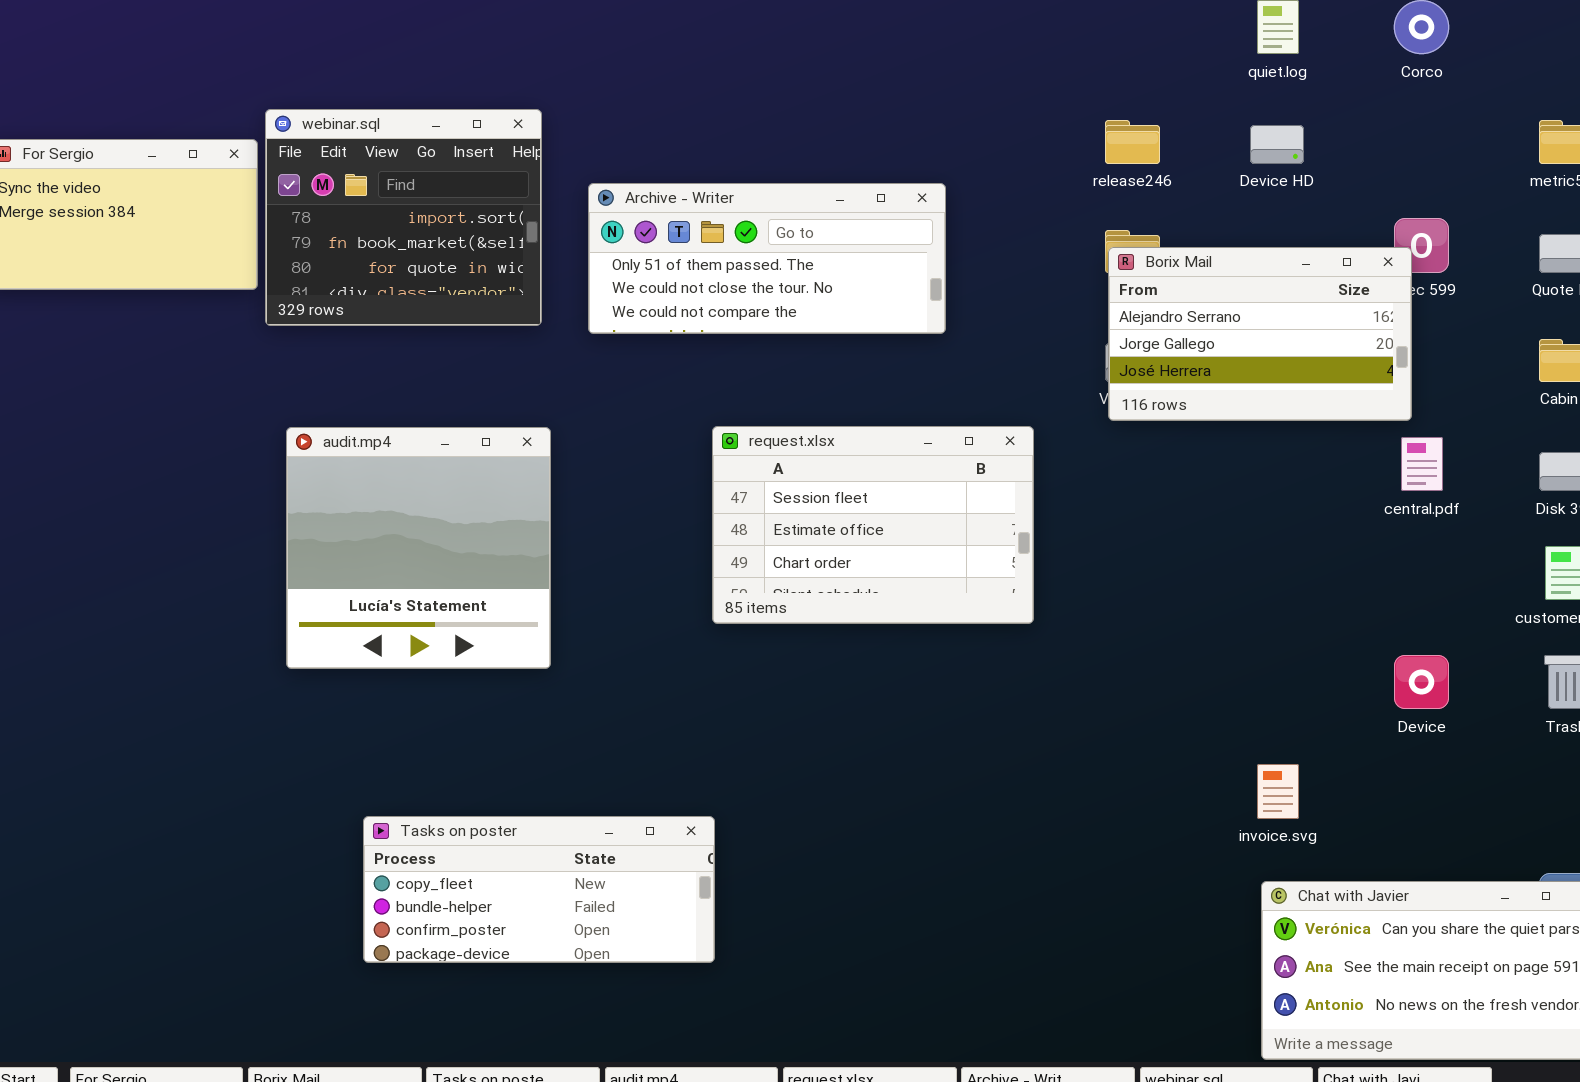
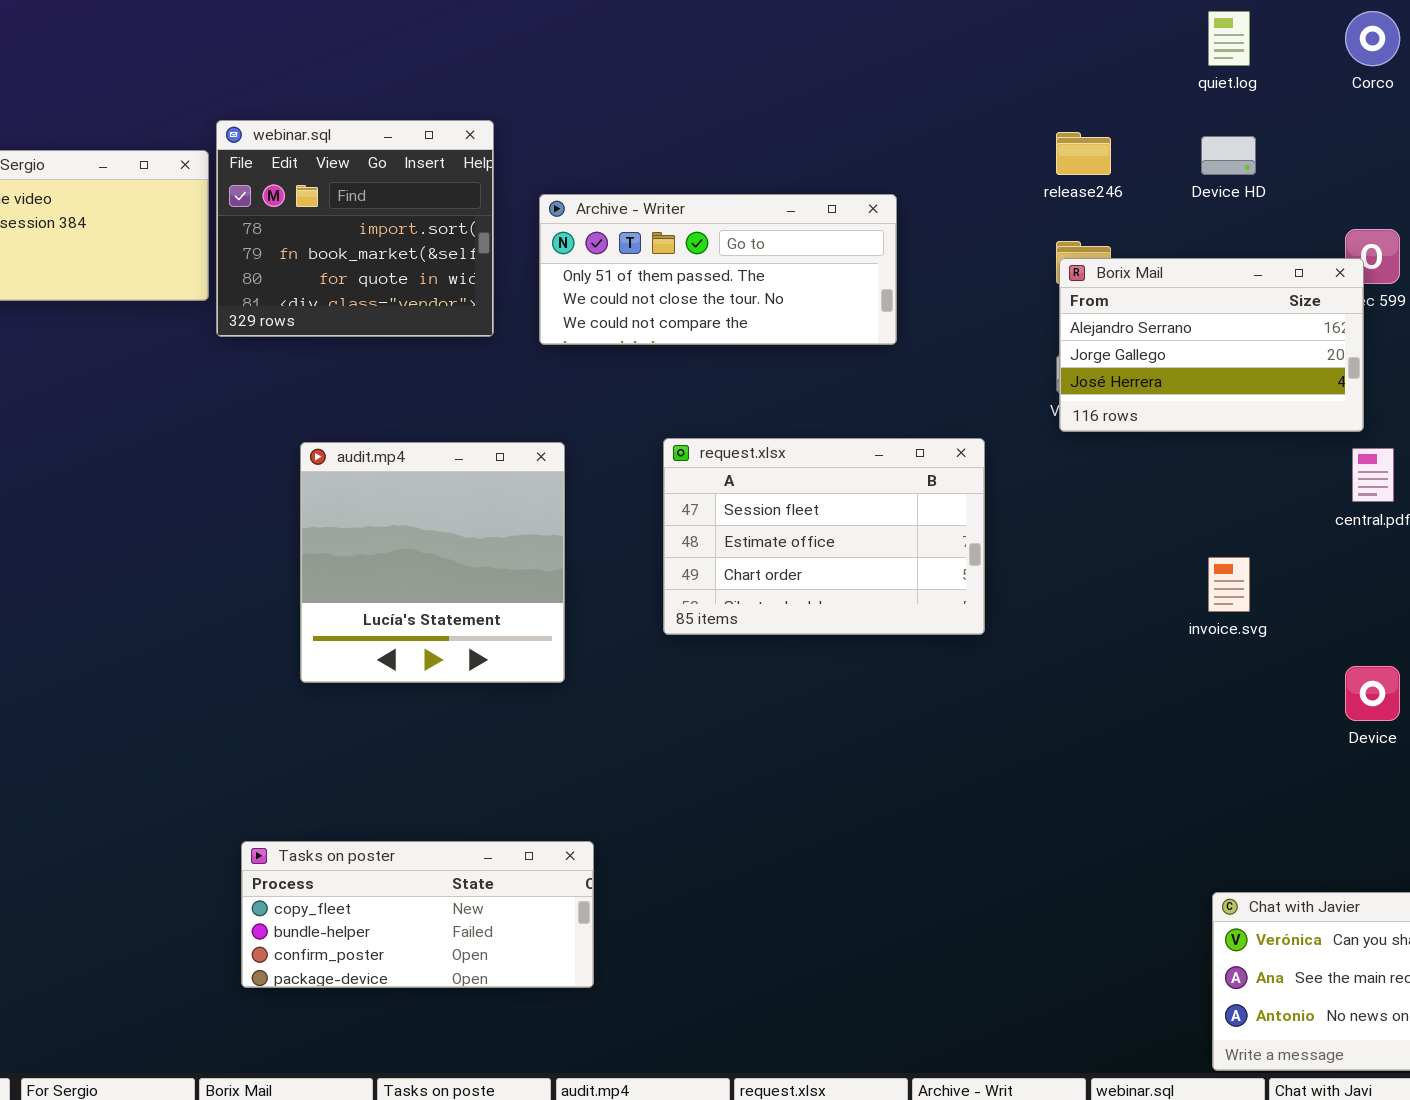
audit.mp4: [286,427,551,669] -> [300,442,565,683], moved
invoice.svg: [1257,764,1299,819] -> [1208,557,1250,612], moved
Tasks on poster: [363,816,715,963] -> [241,841,594,988], moved

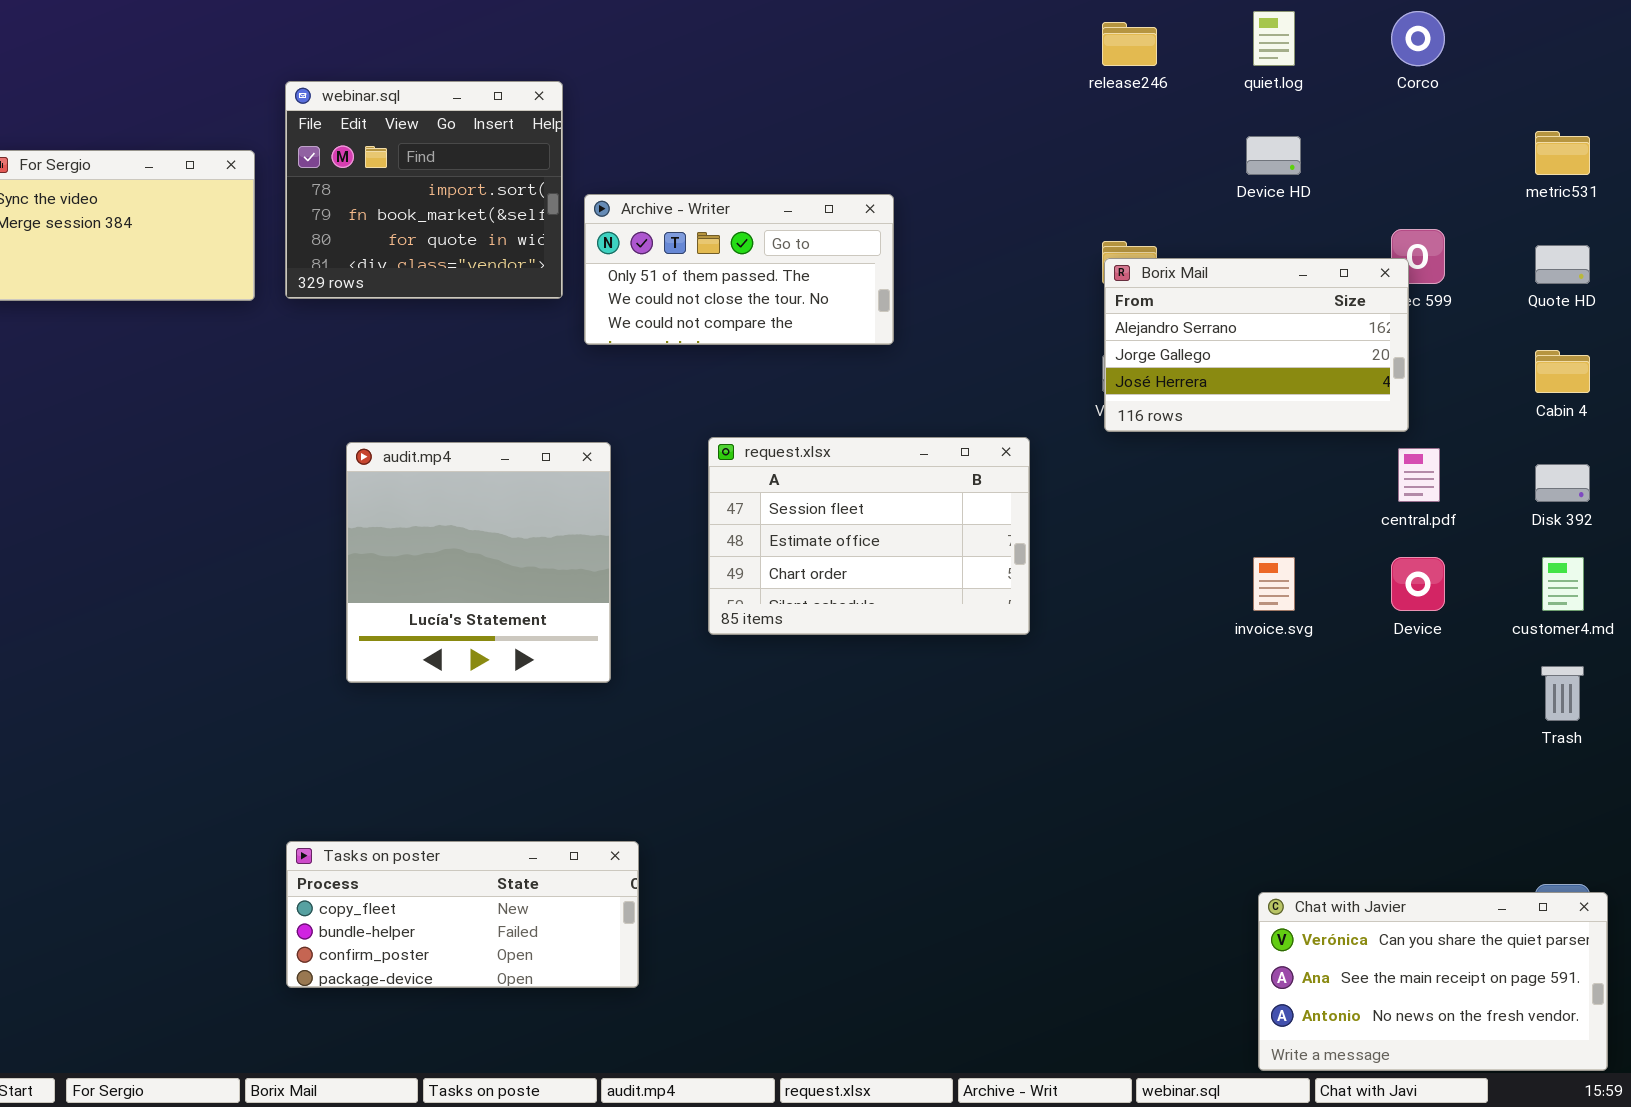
webinar.sql: [216,120,494,337] -> [285,81,563,299], moved
release246: [1056,132,1111,175] -> [1102,22,1157,66], moved
Archive - Writer: [539,194,897,345] -> [584,194,894,345], resized
Device: [1345,666,1400,721] -> [1391,557,1445,611], moved

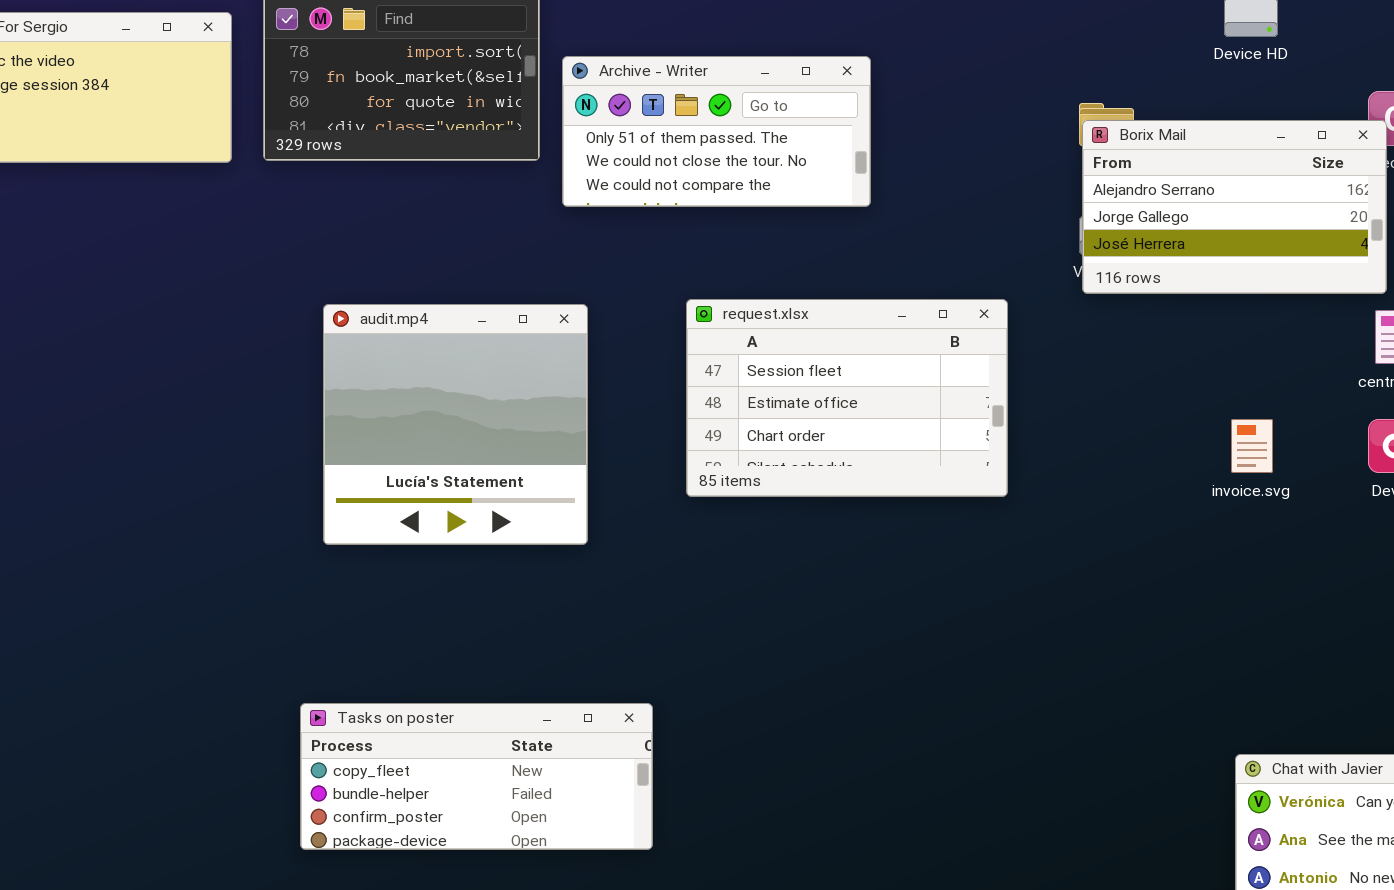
Tasks on poster: [286,841,639,988] -> [300,703,653,850], moved

